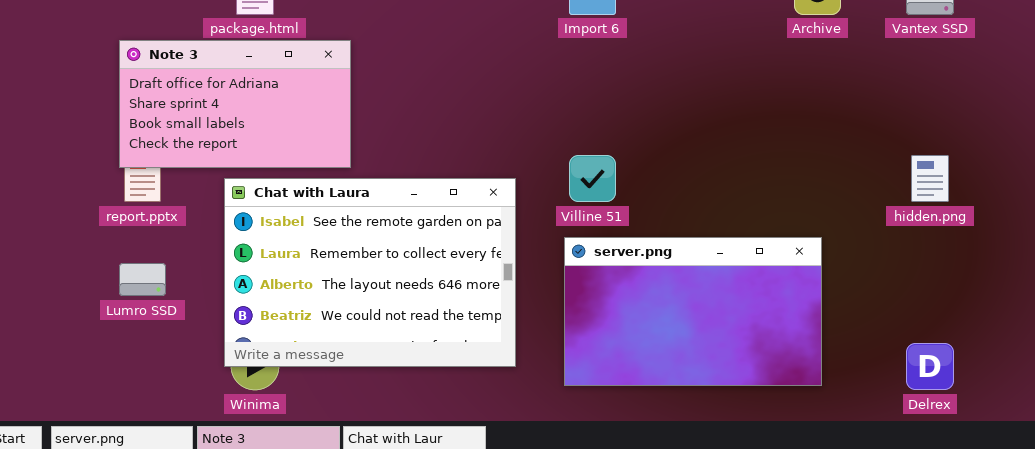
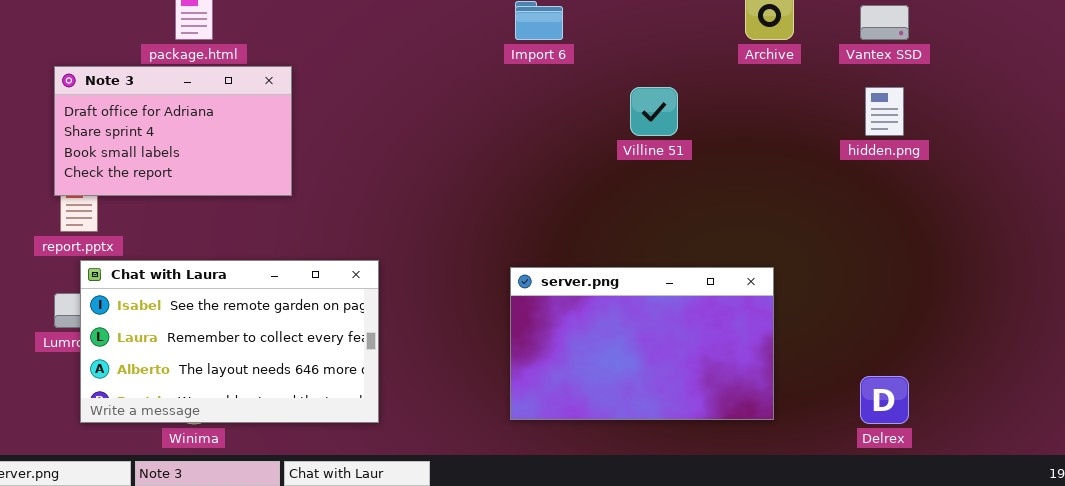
Villine 51: [569,155,616,202] -> [630,87,678,136], moved
hidden.png: [911,155,949,202] -> [865,87,904,136], moved
Chat with Laura: [224,178,516,367] -> [80,260,379,423], moved, resized

